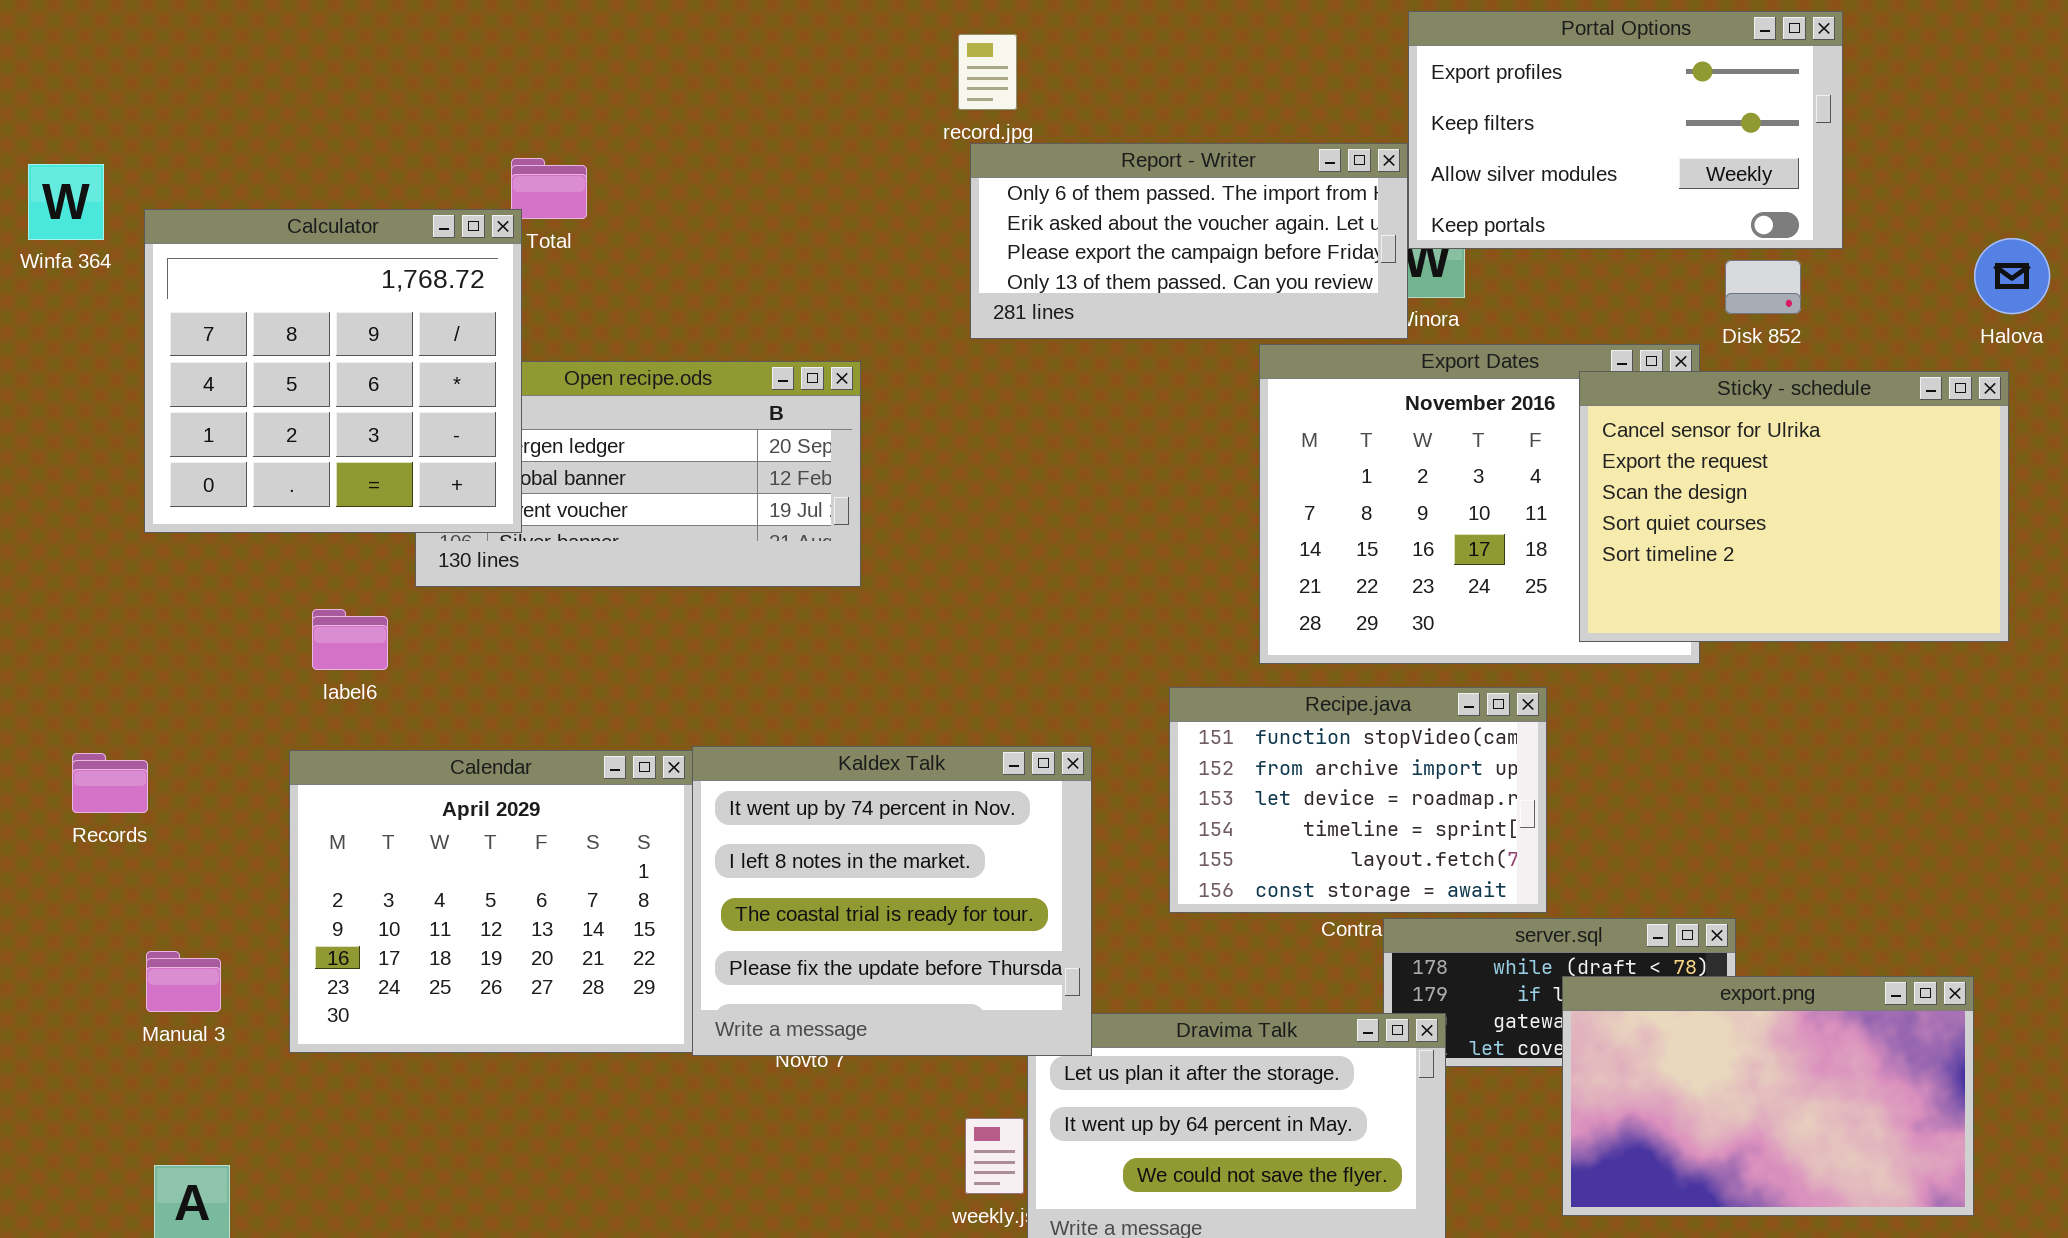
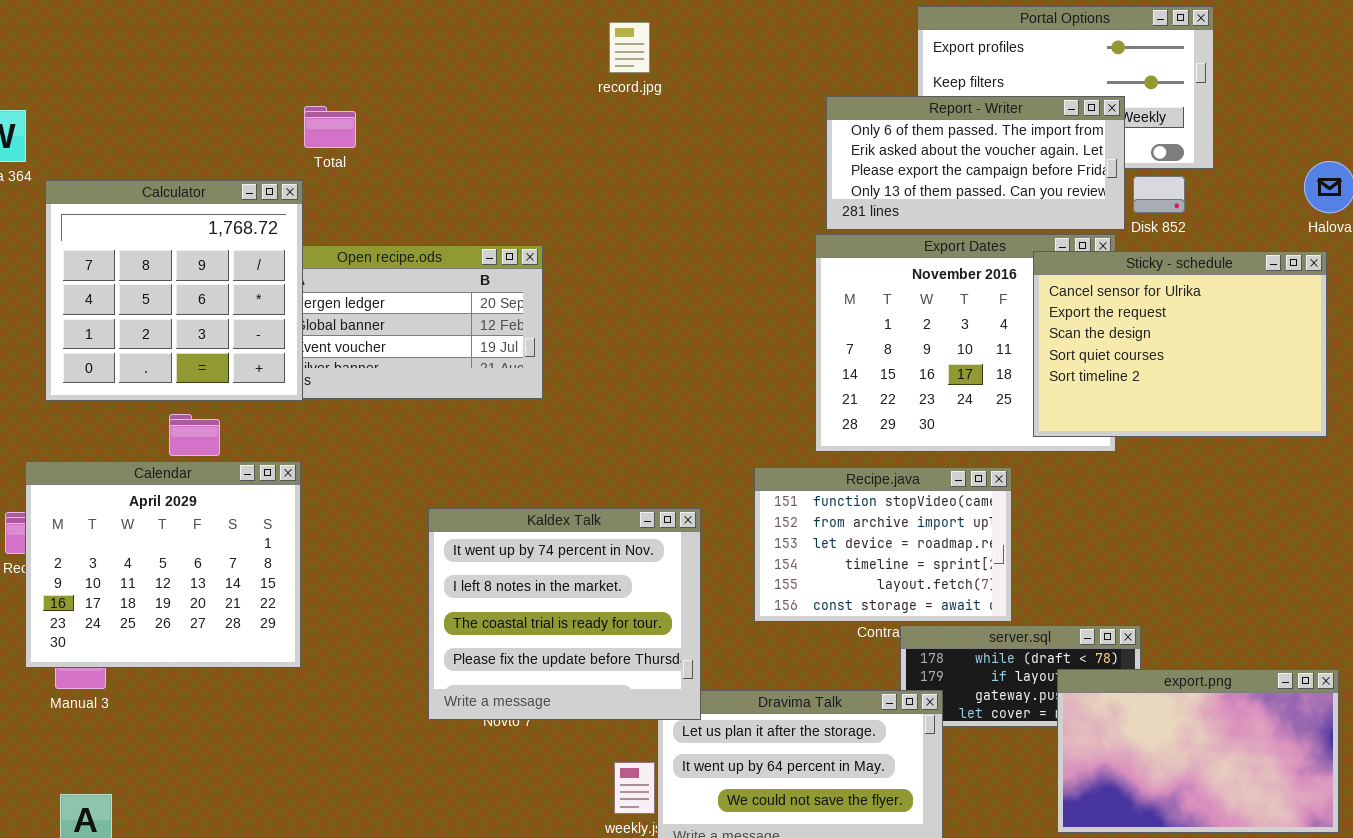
Report - Writer: [970,143,1408,339] -> [826,96,1125,230], moved
Calculator: [144,209,522,533] -> [45,180,303,401], moved
Calendar: [289,750,693,1053] -> [25,461,301,668], moved
export.png: [1562,976,1974,1216] -> [1057,669,1339,833], moved

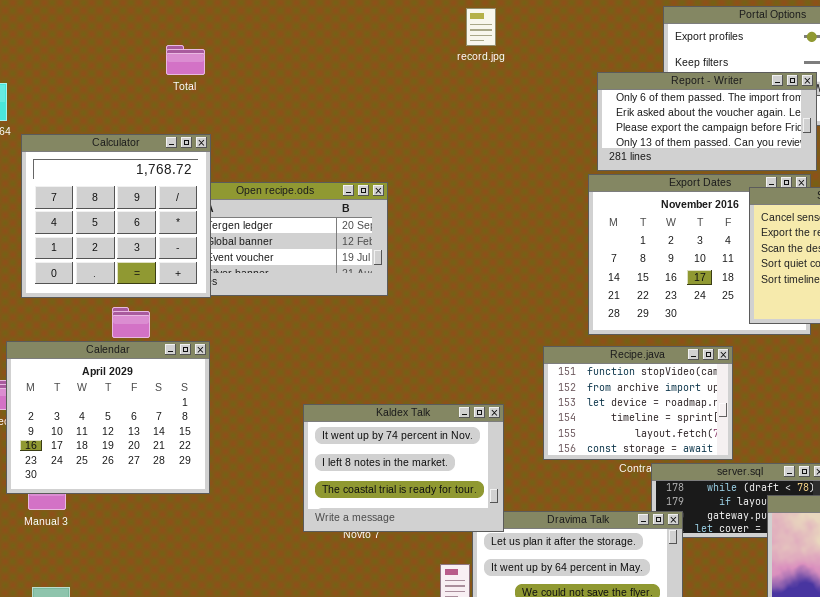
record.jpg: [609,22,650,73] -> [466,8,496,46], moved
Total: [304,106,356,148] -> [166,45,205,75], moved
Kaldex Talk: [428,508,701,720] -> [303,404,504,532], resized

